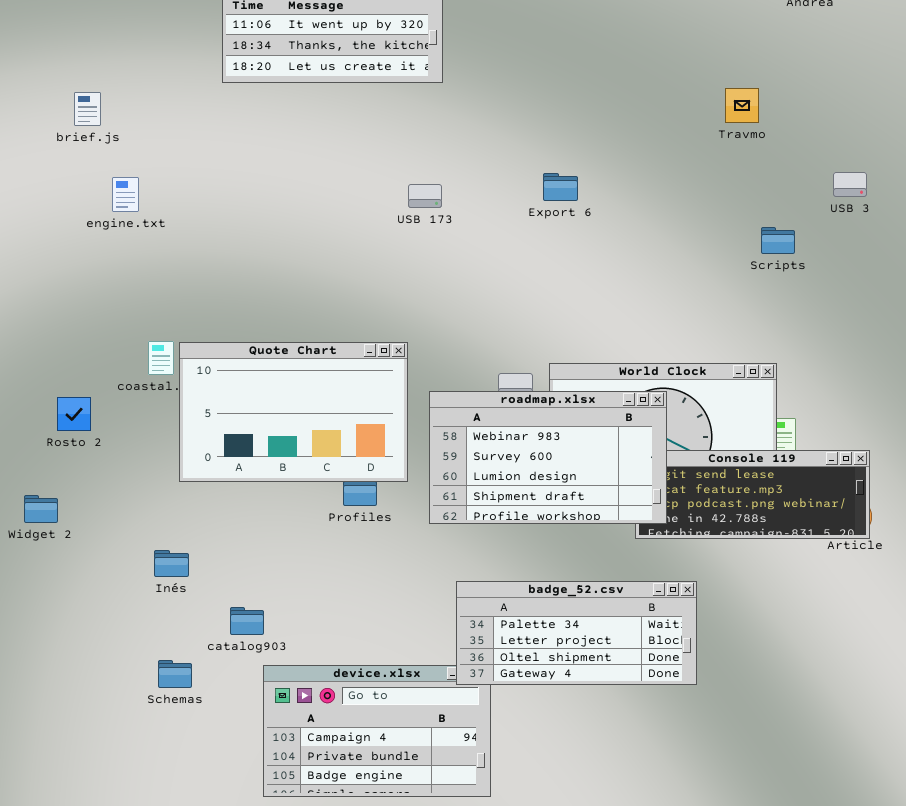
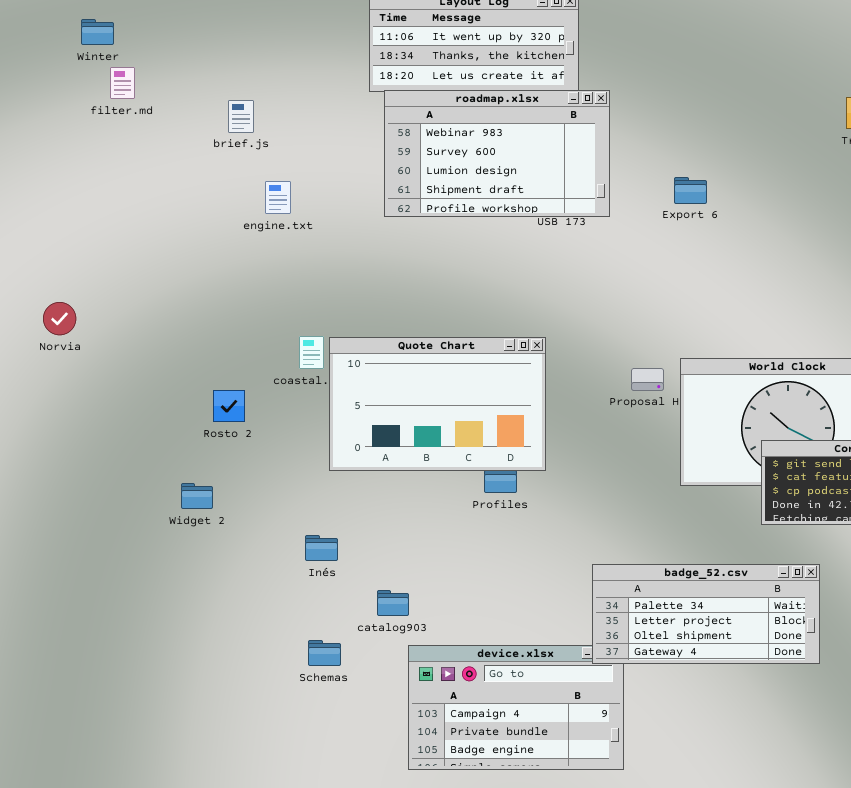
roadmap.xlsx: [429,391,667,524] -> [384,90,610,217], moved

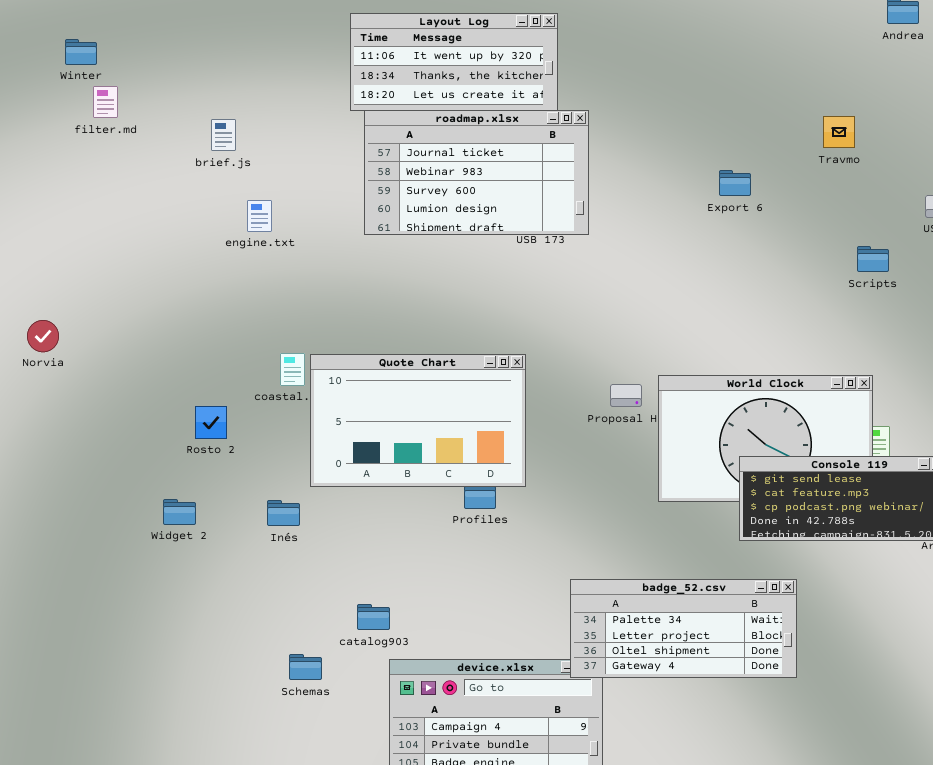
roadmap.xlsx: [384,90,610,217] -> [364,110,589,235], scrolled up 1 row
Export 6: [674,177,707,204] -> [719,170,751,196], moved
Inés: [305,535,338,561] -> [267,500,300,526], moved

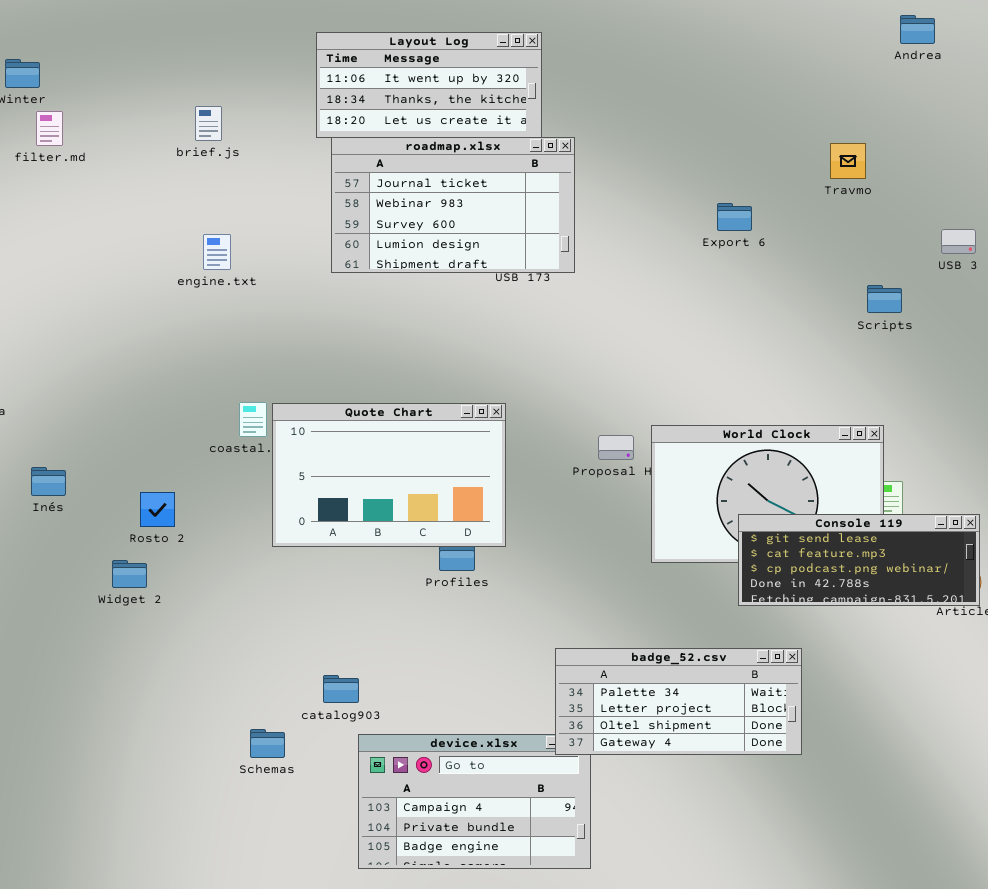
brief.js: [211,119,236,151] -> [195,106,222,141], moved
Rosto 2: [195,406,227,439] -> [140,492,175,527], moved
Inés: [267,500,300,526] -> [31,467,66,496], moved

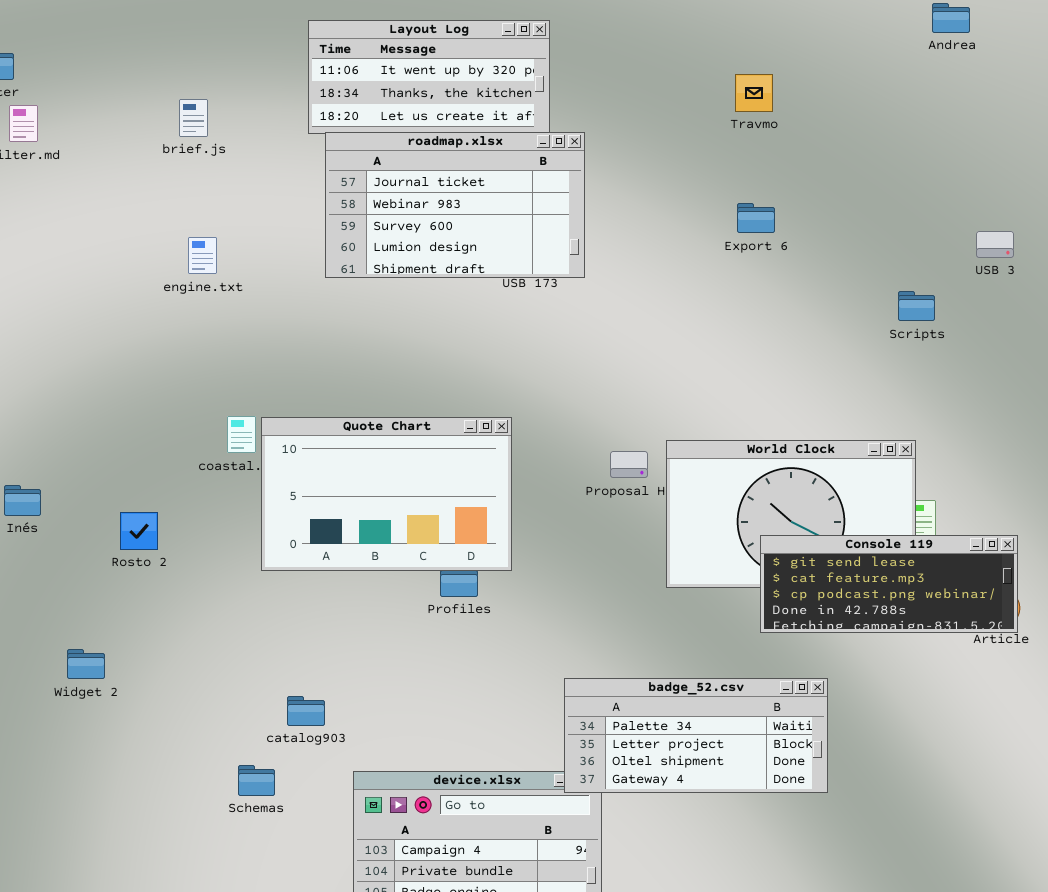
Travmo: [830,143,866,179] -> [735,74,773,112], moved
Widget 2: [112,560,147,588] -> [67,649,105,679], moved
catalog903: [323,675,359,703] -> [287,696,325,726], moved

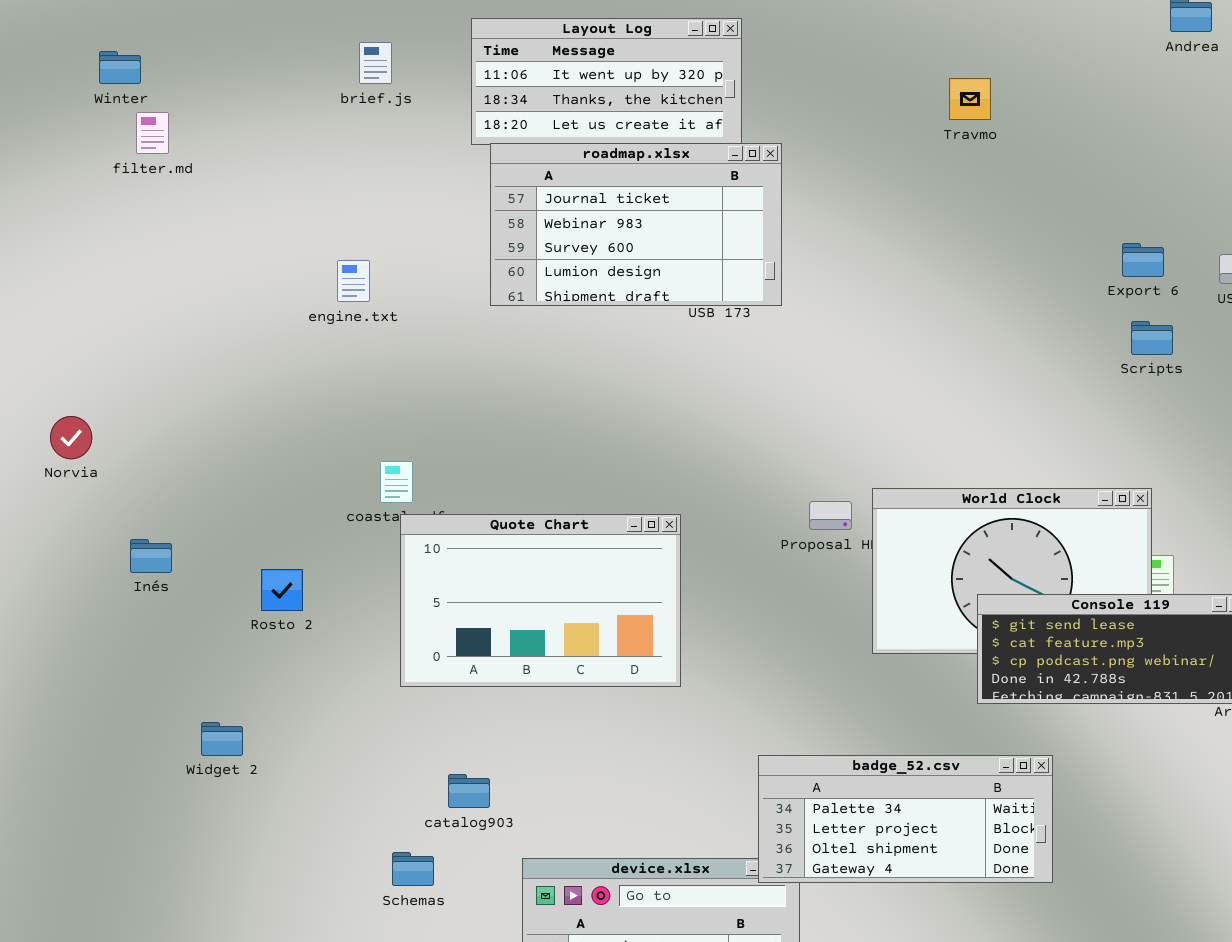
brief.js: [179,99,208,137] -> [359,42,392,84], moved
Export 6: [737,203,775,233] -> [1122,243,1164,277], moved
Quote Chart: [261,417,512,571] -> [400,514,681,687], moved

